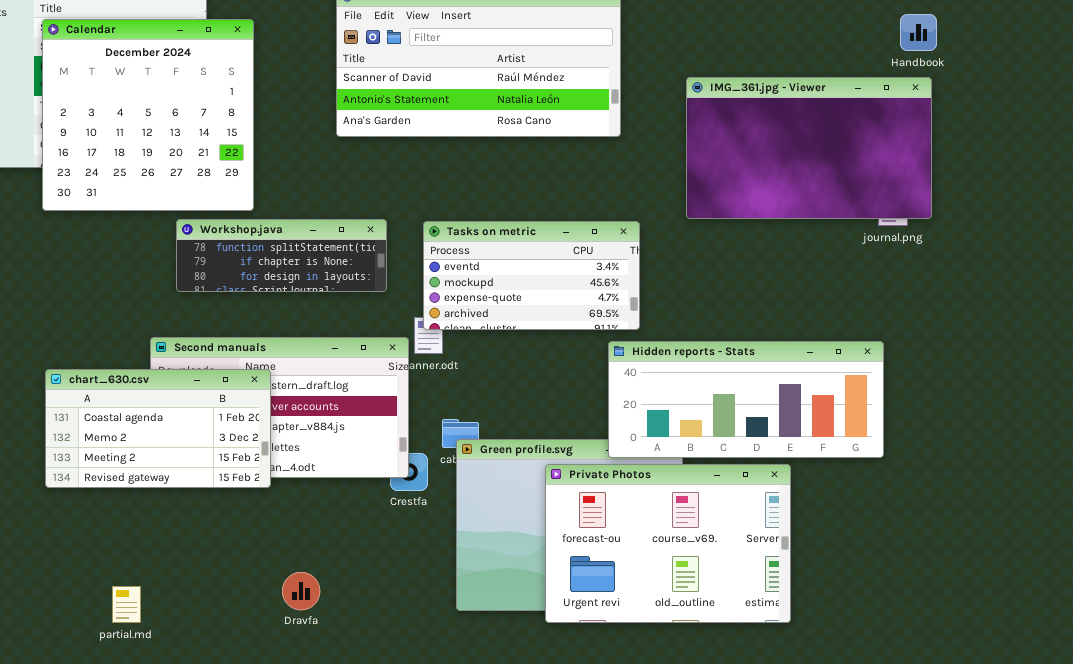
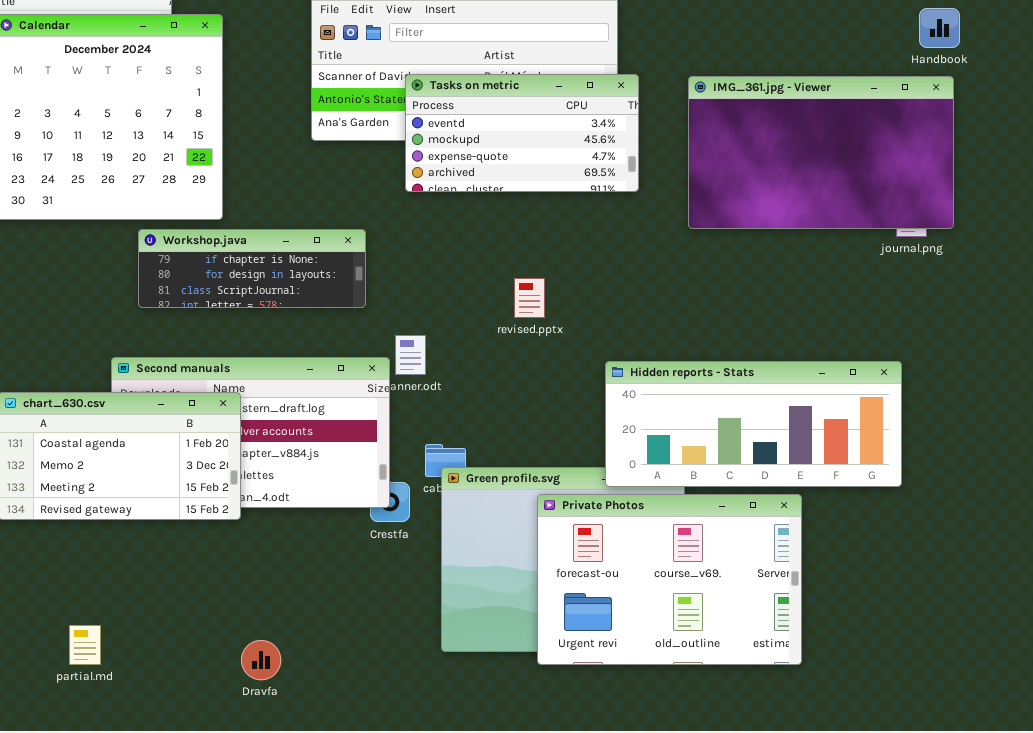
Workshop.java: [176,219,387,292] -> [138,229,366,308], scrolled down 1 row
Tasks on metric: [423,221,640,330] -> [405,74,639,192], moved
Dravfa: [282,572,320,610] -> [241,640,281,680], moved

